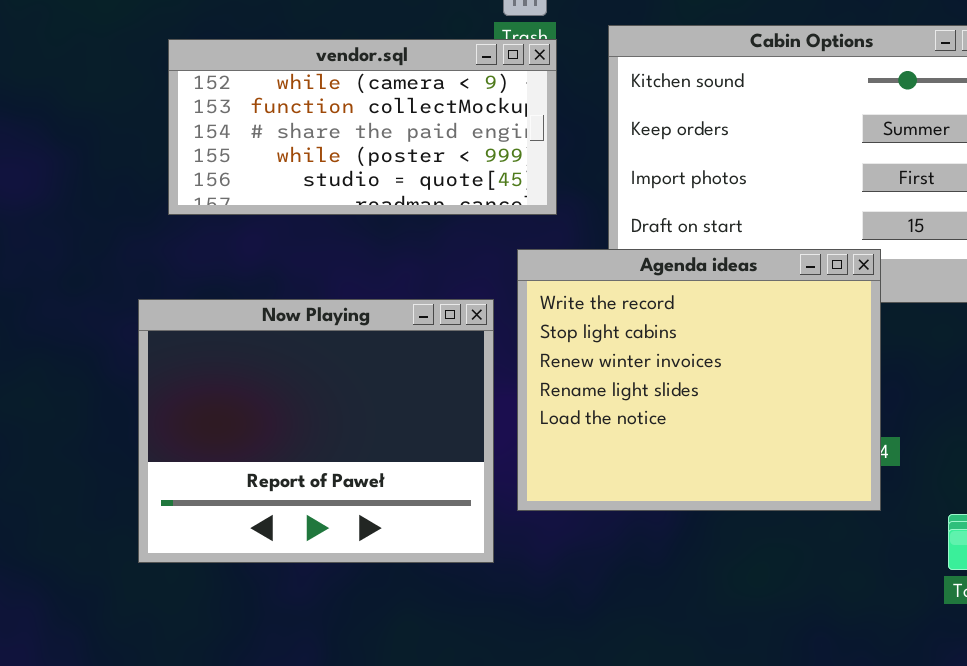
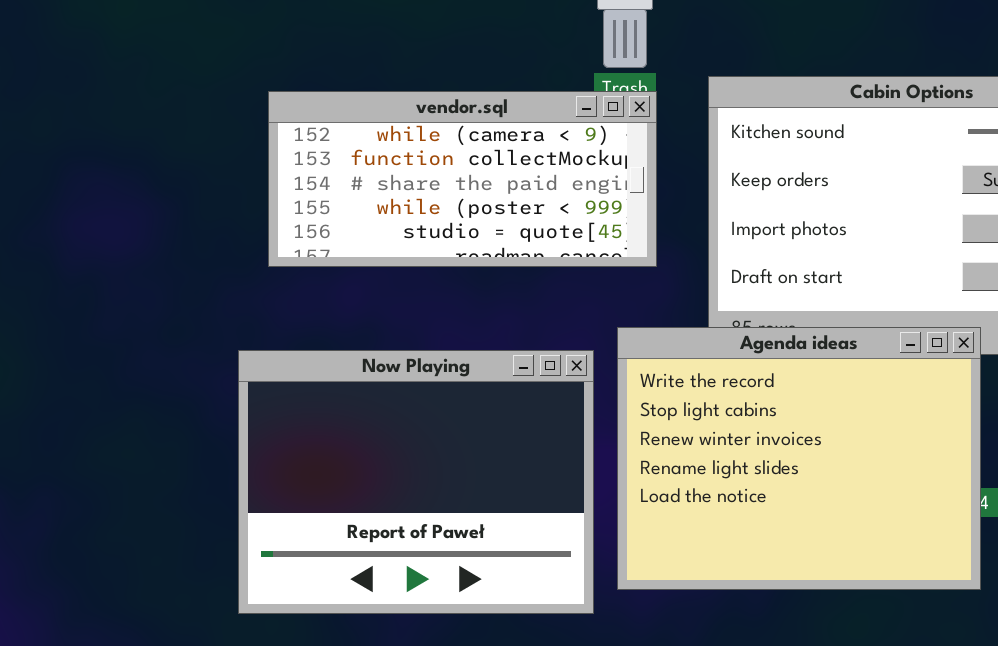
Agenda ideas: [517,249,881,511] -> [617,327,981,590], moved

